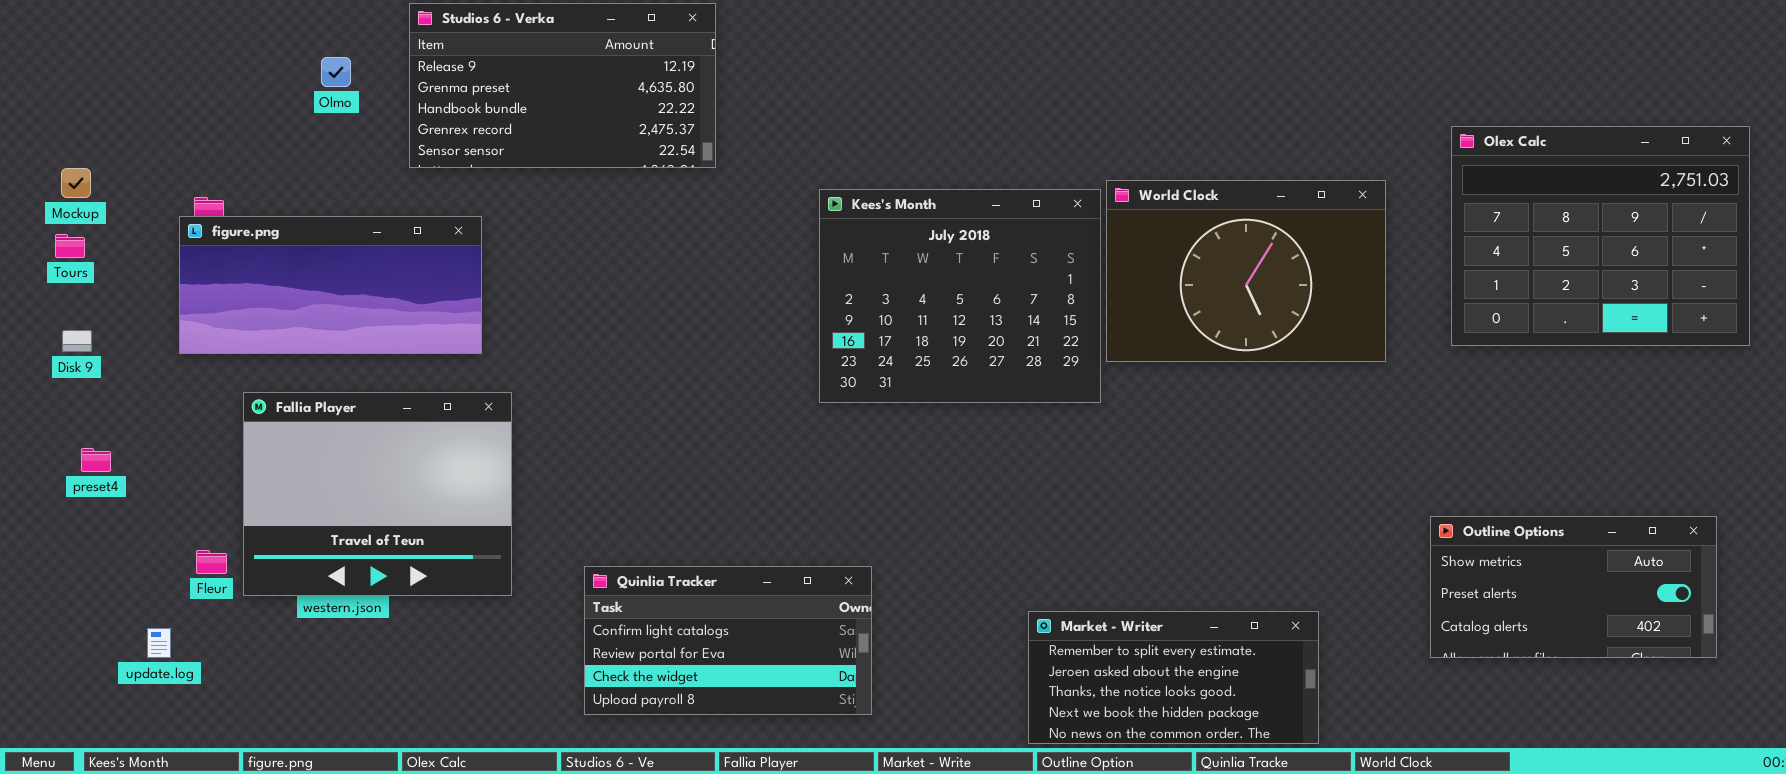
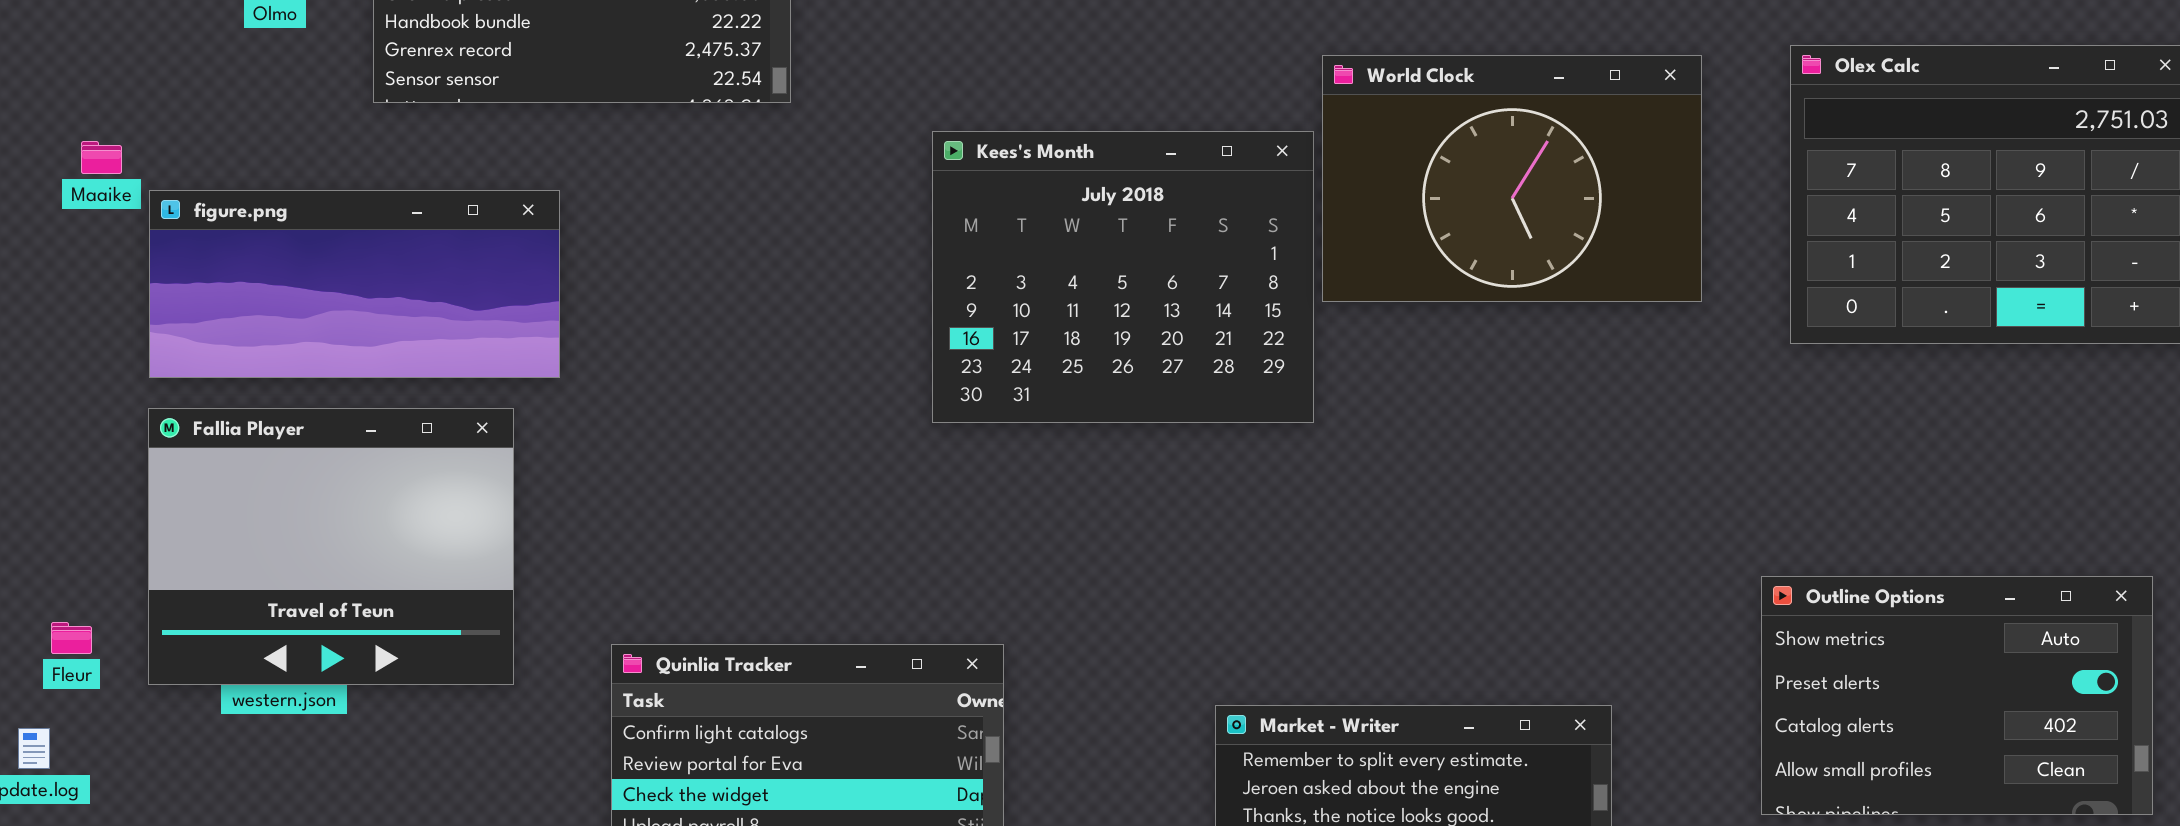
World Clock: [1106,180,1386,362] -> [1322,55,1702,302], moved
figure.png: [179,216,482,354] -> [149,190,560,378], moved
Outline Options: [1430,516,1717,658] -> [1761,576,2153,815], resized
Fleur: [196,550,227,574] -> [51,622,92,654], moved

